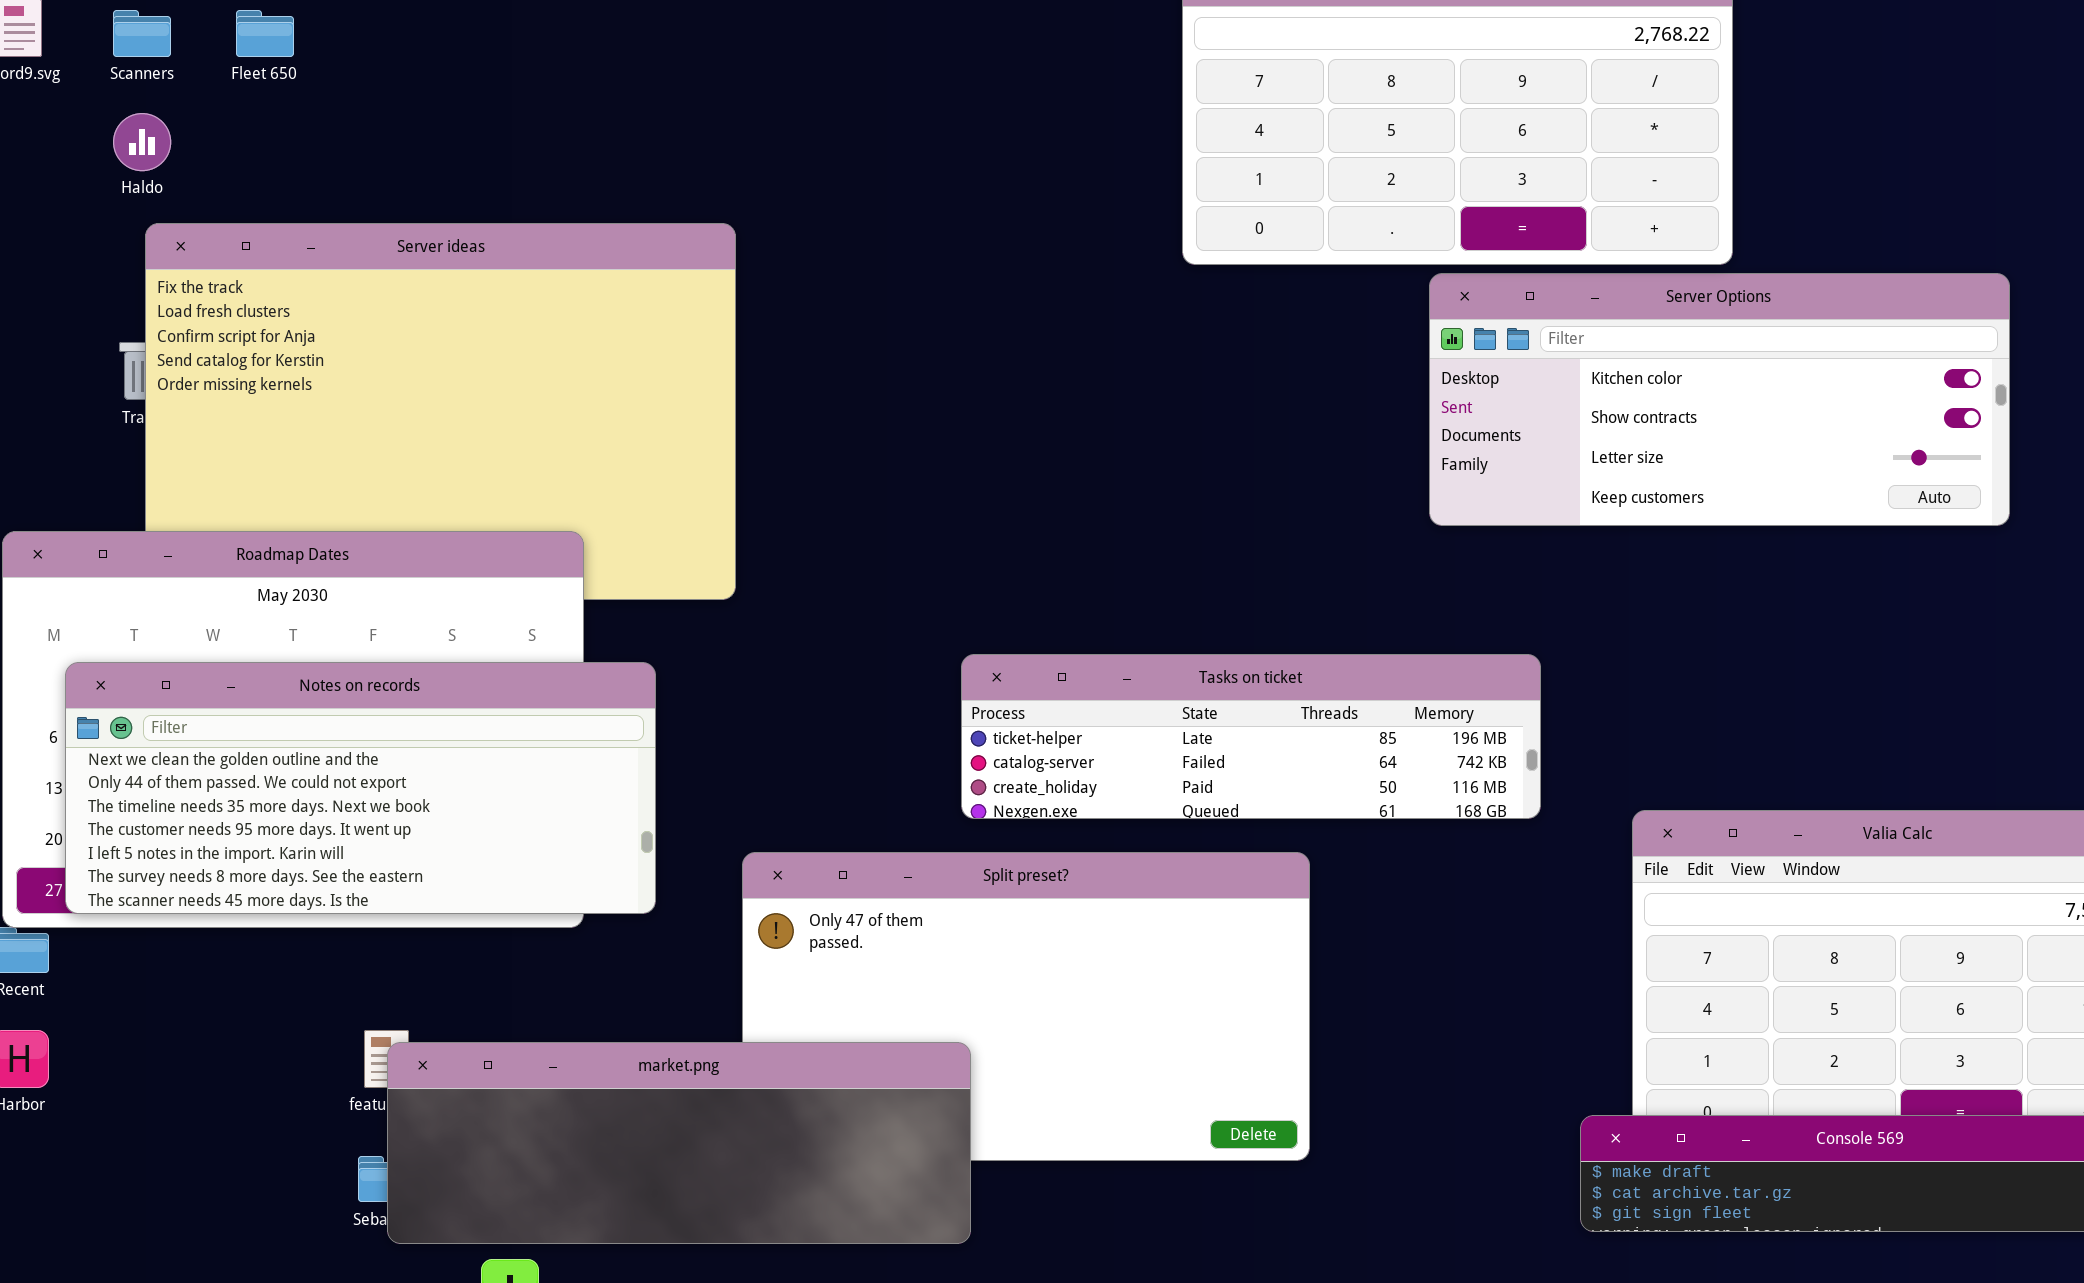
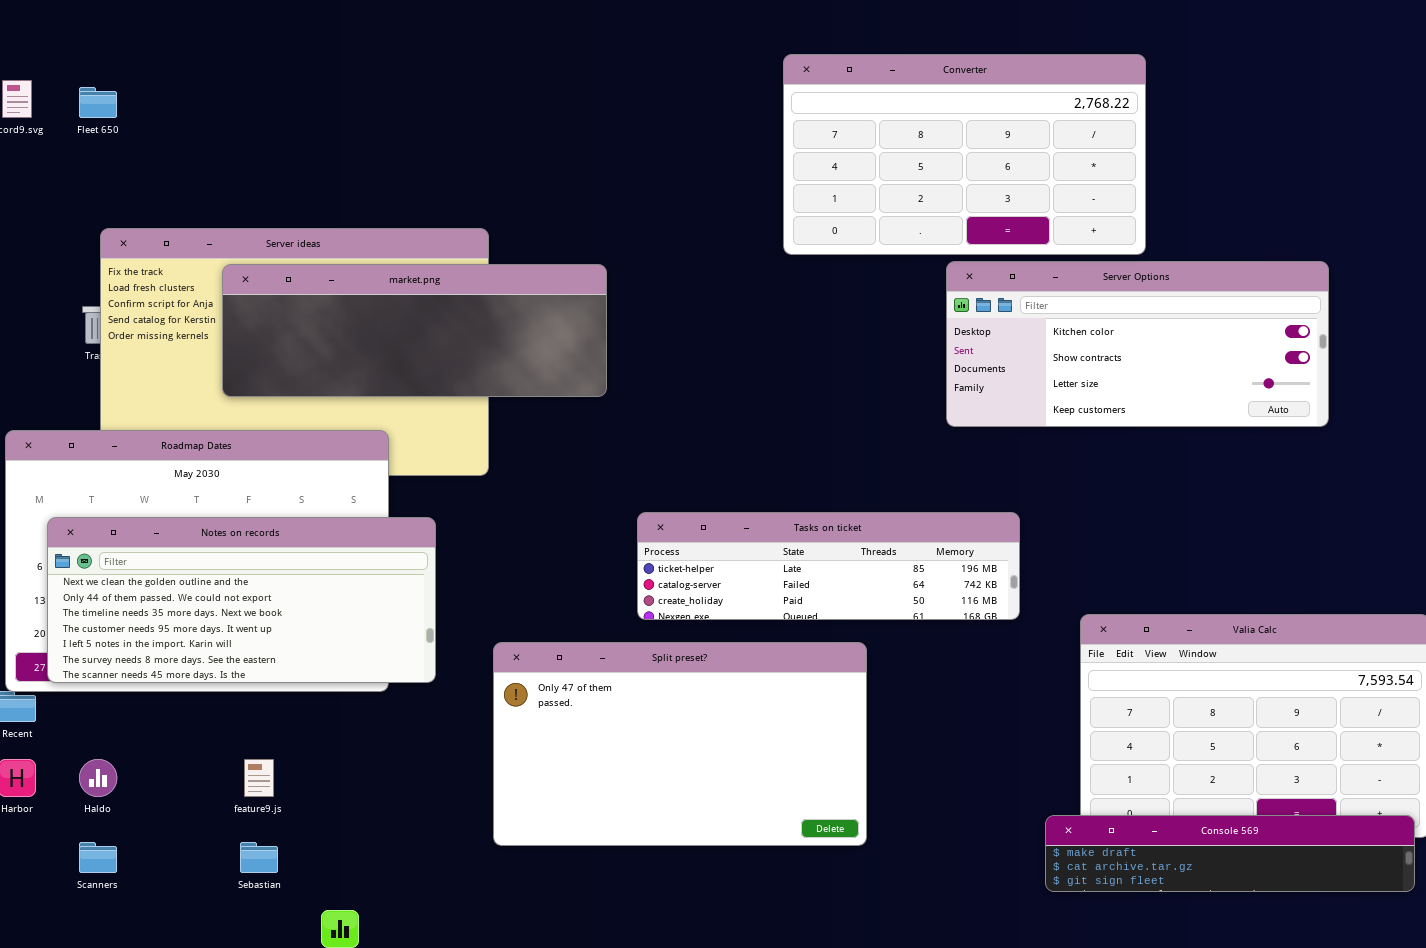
Scanners: [113,10,171,57] -> [79,842,117,873], moved
Fleet 650: [236,10,294,57] -> [79,87,117,118], moved
Haldo: [113,113,171,171] -> [79,759,117,797], moved
market.png: [387,1042,971,1244] -> [222,264,607,397], moved

